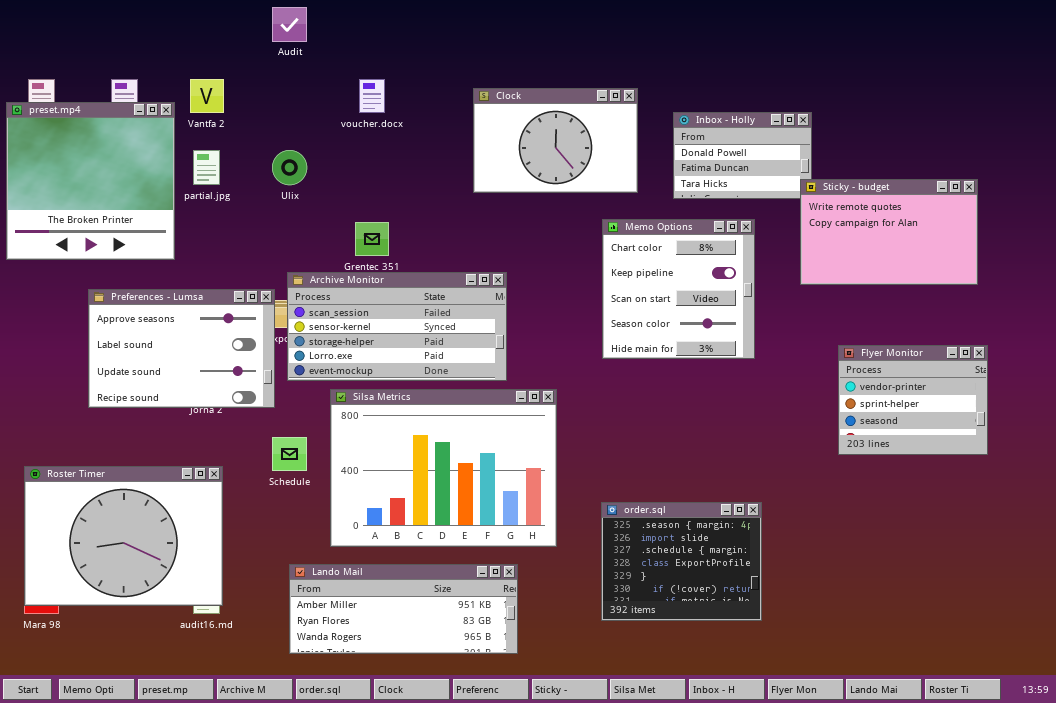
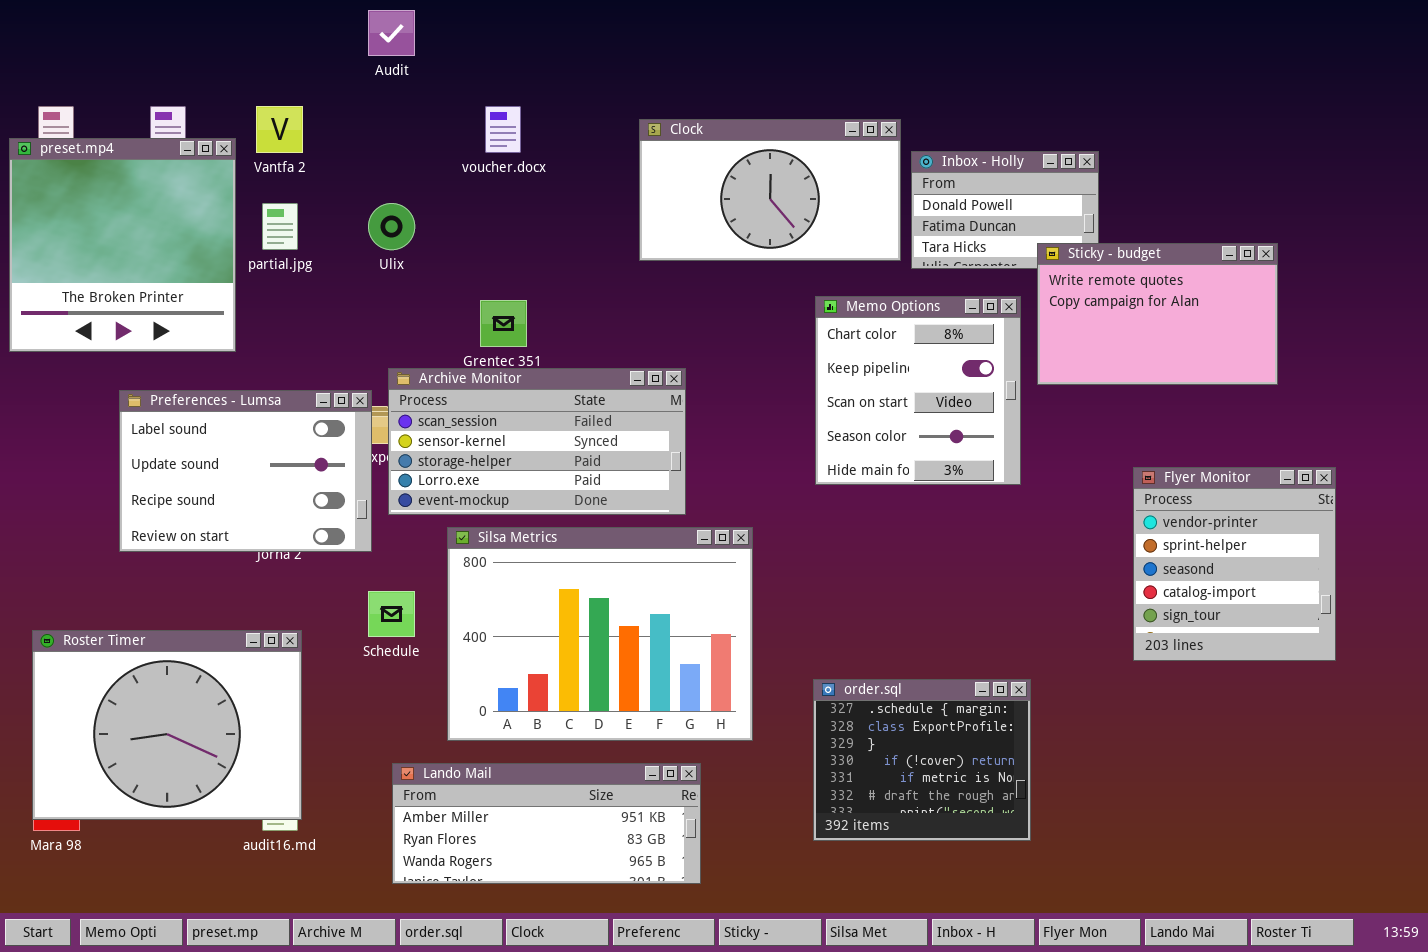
Clock: [473,88,638,193] -> [639,119,901,261], resized
Sticky - budget: [800,179,978,285] -> [1037,243,1278,385], moved
Preferences - Lumsa: [88,289,275,408] -> [119,390,372,552], scrolled down 1 row
Flyer Monitor: [838,345,988,455] -> [1133,467,1336,661], resized
order.sql: [601,502,762,621] -> [813,679,1031,841], scrolled down 2 rows

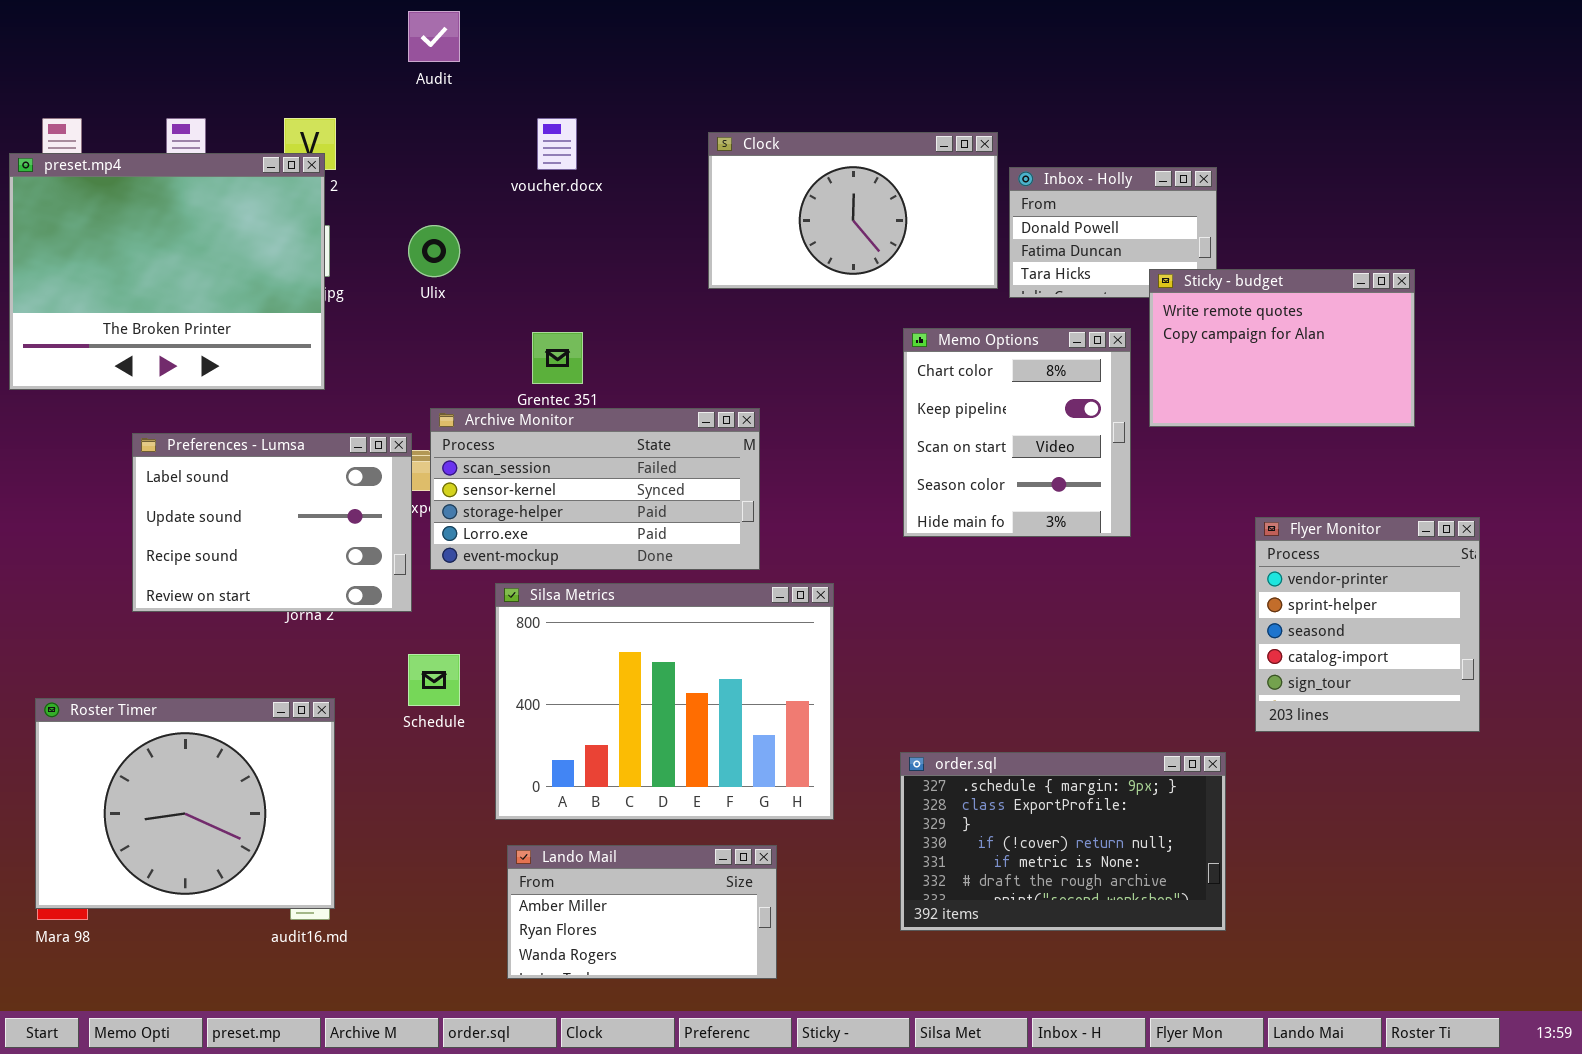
preset.mp4: [9,138,236,352] -> [9,153,325,390], resized
order.sql: [813,679,1031,841] -> [900,752,1226,931], resized
Lando Mail: [392,763,701,884] -> [507,845,777,979], resized

